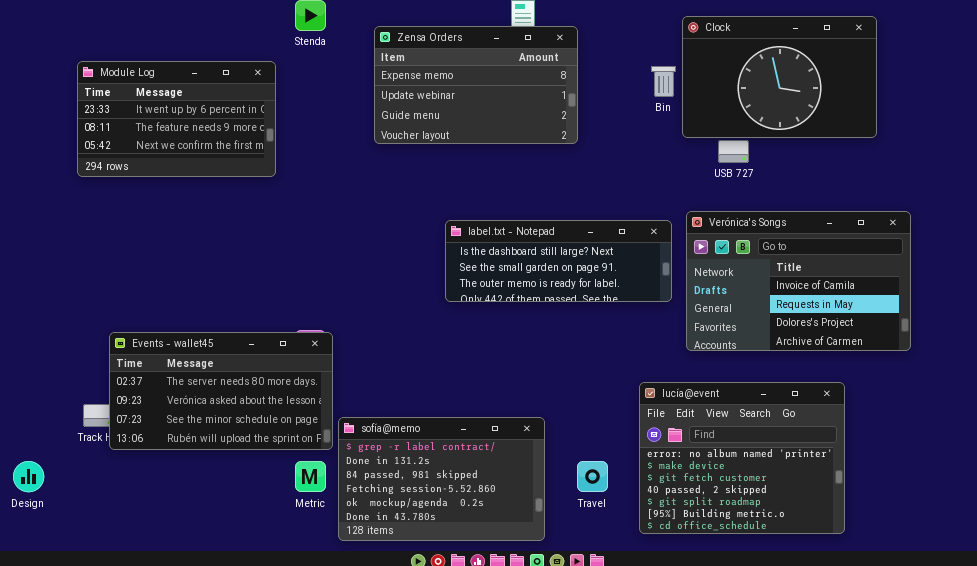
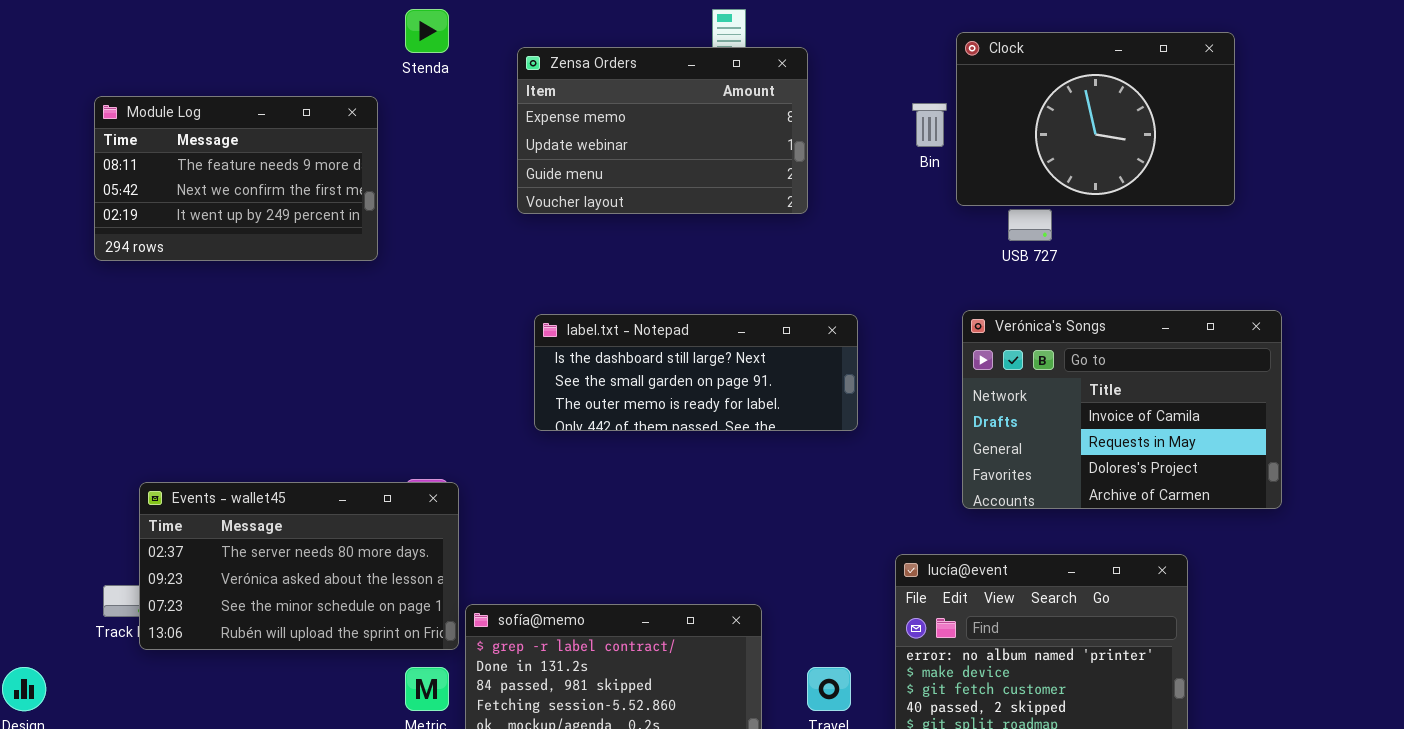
Module Log: [77,61,276,177] -> [94,96,378,261], scrolled down 1 row
label.txt - Notepad: [445,220,672,302] -> [534,314,858,431], moved

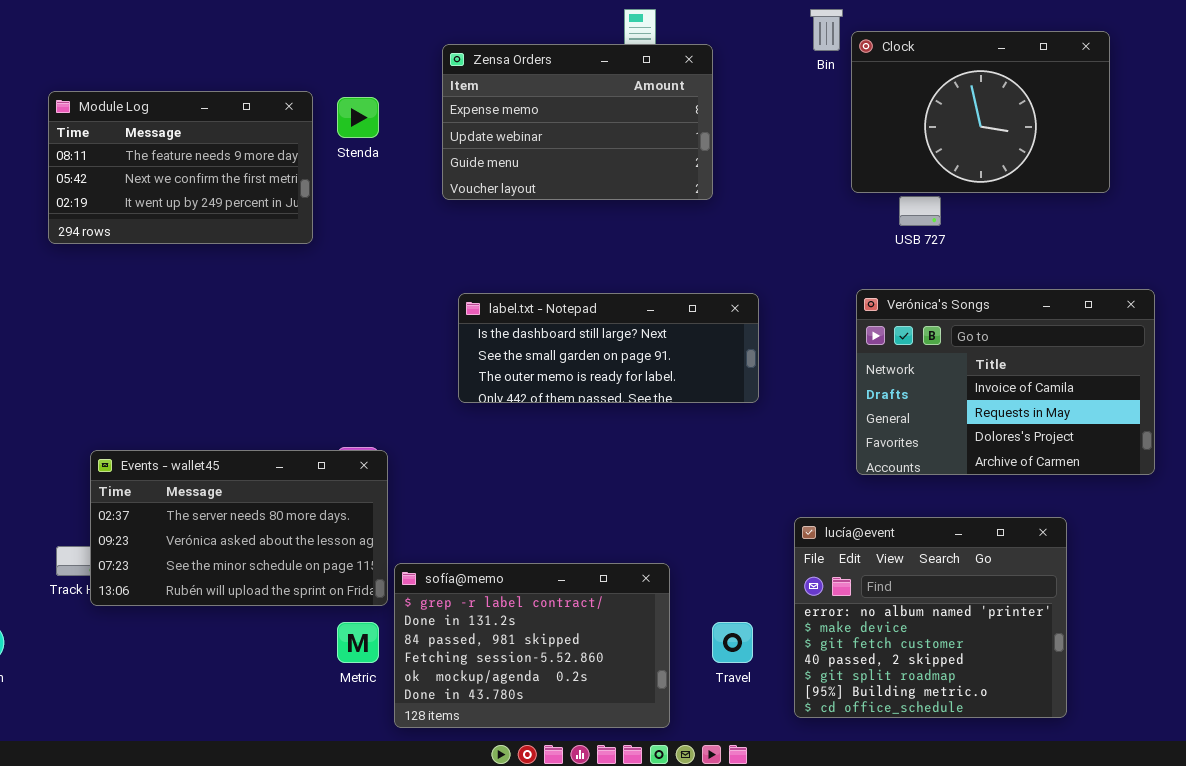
Stenda: [405,9,449,53] -> [337,97,379,138], moved
Bin: [912,103,947,147] -> [810,9,843,51], moved

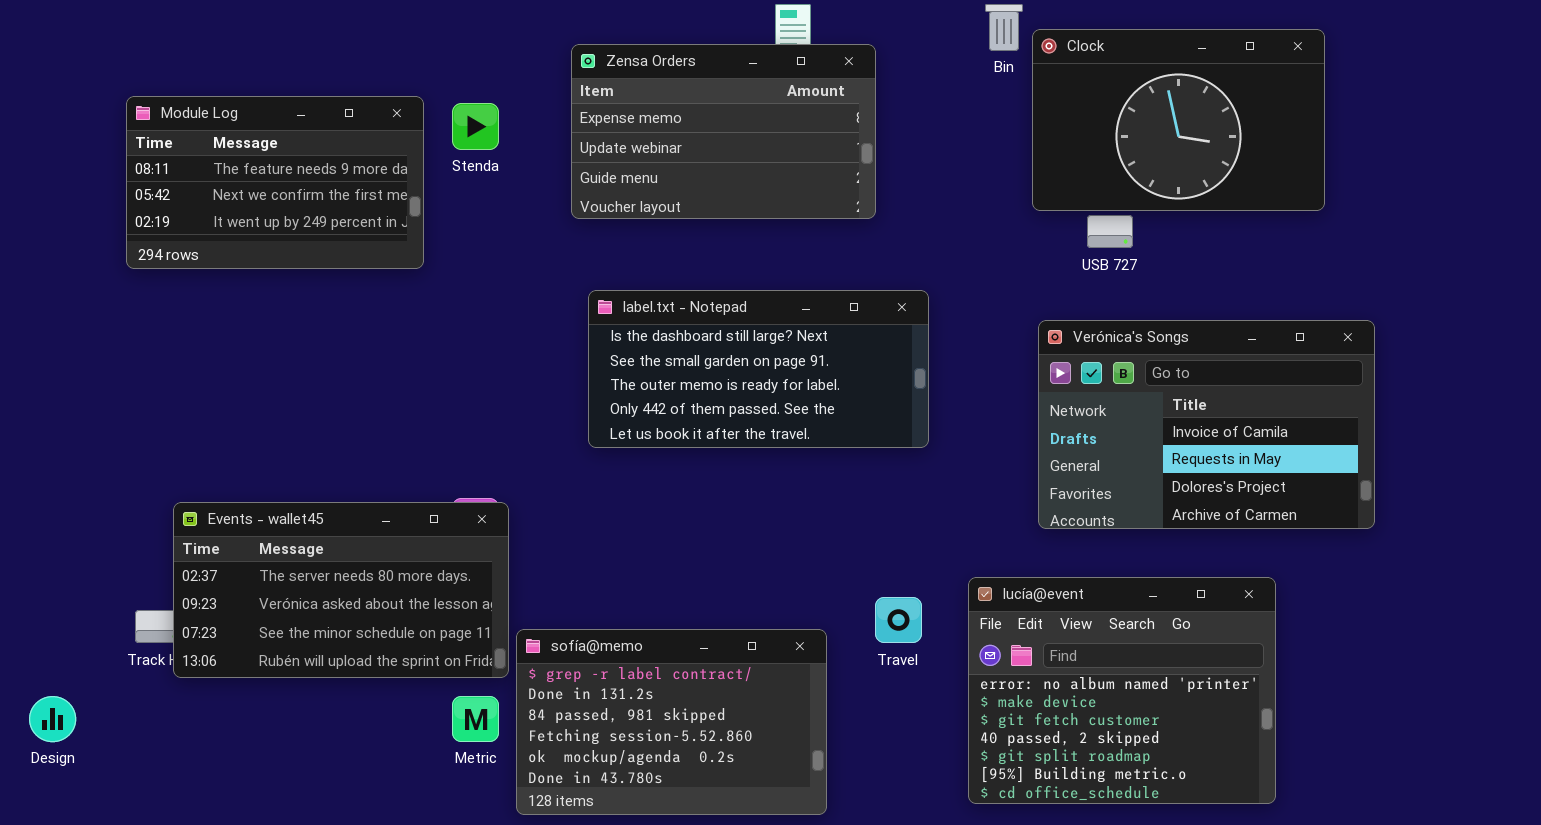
label.txt - Notepad: [458,293,759,403] -> [588,290,929,448], resized
Travel: [712,622,753,663] -> [875,597,922,643], moved

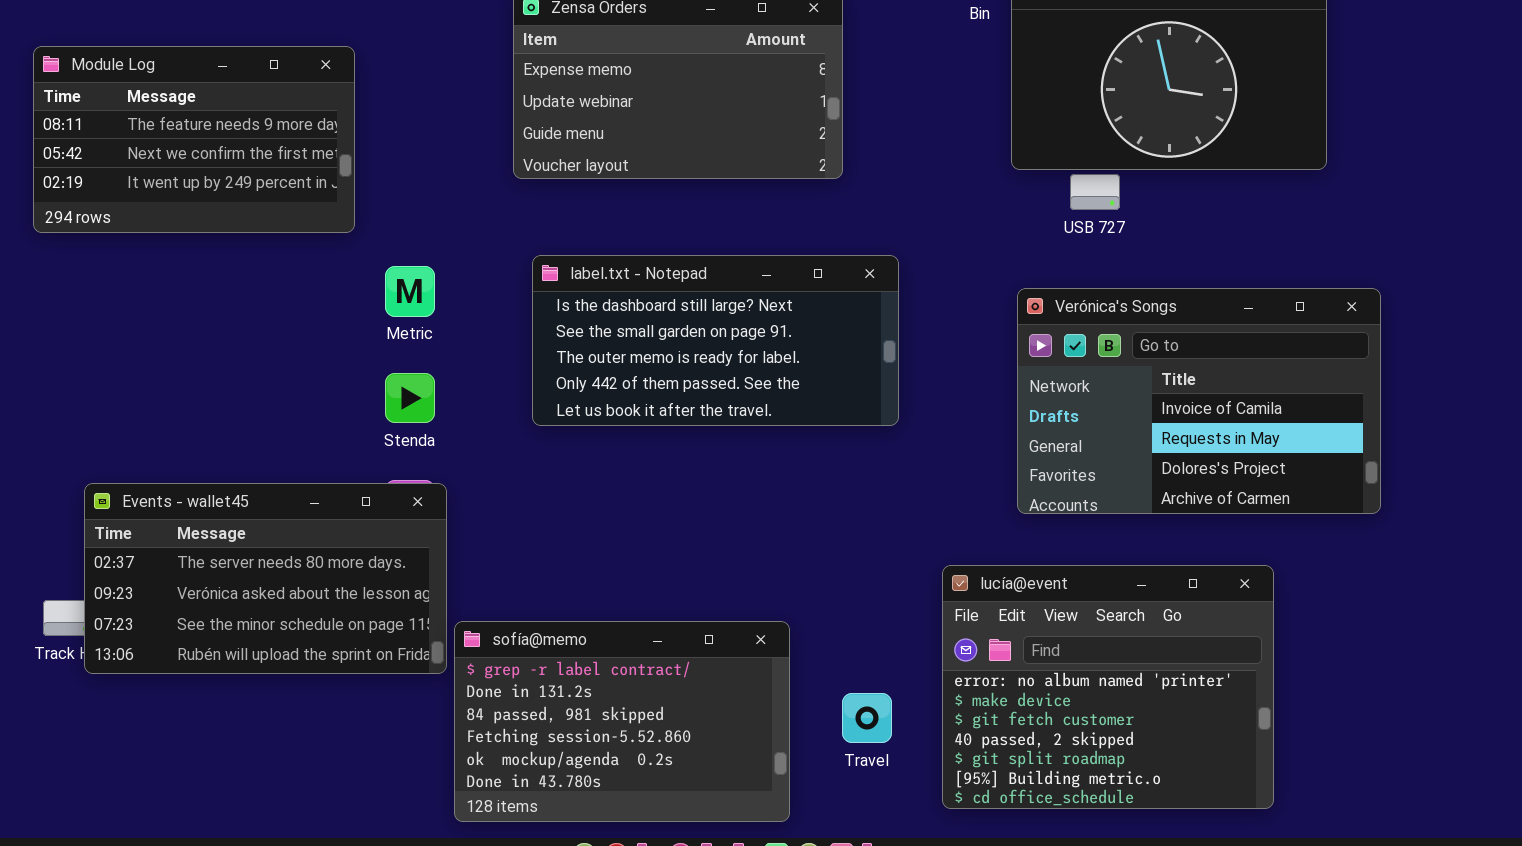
Stenda: [452,103,499,150] -> [385,373,435,423], moved
Travel: [875,597,922,643] -> [842,693,892,743], moved
Metric: [452,696,499,742] -> [385,266,435,317], moved

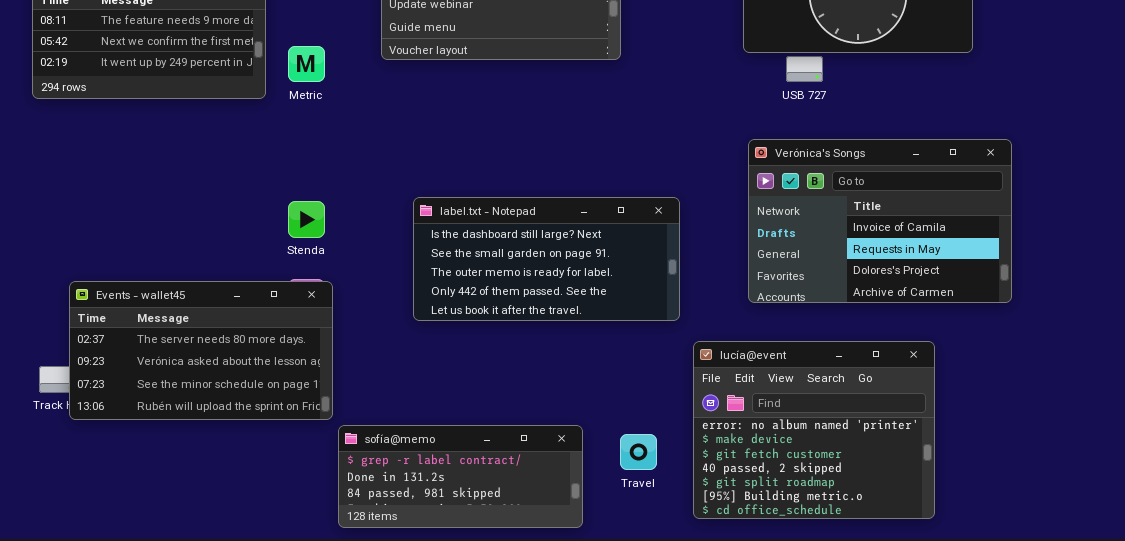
label.txt - Notepad: [532,255,899,426] -> [413,197,680,321], moved
Metric: [385,266,435,317] -> [288,46,325,82], moved
sofía@memo: [454,621,790,822] -> [338,425,583,528], resized

